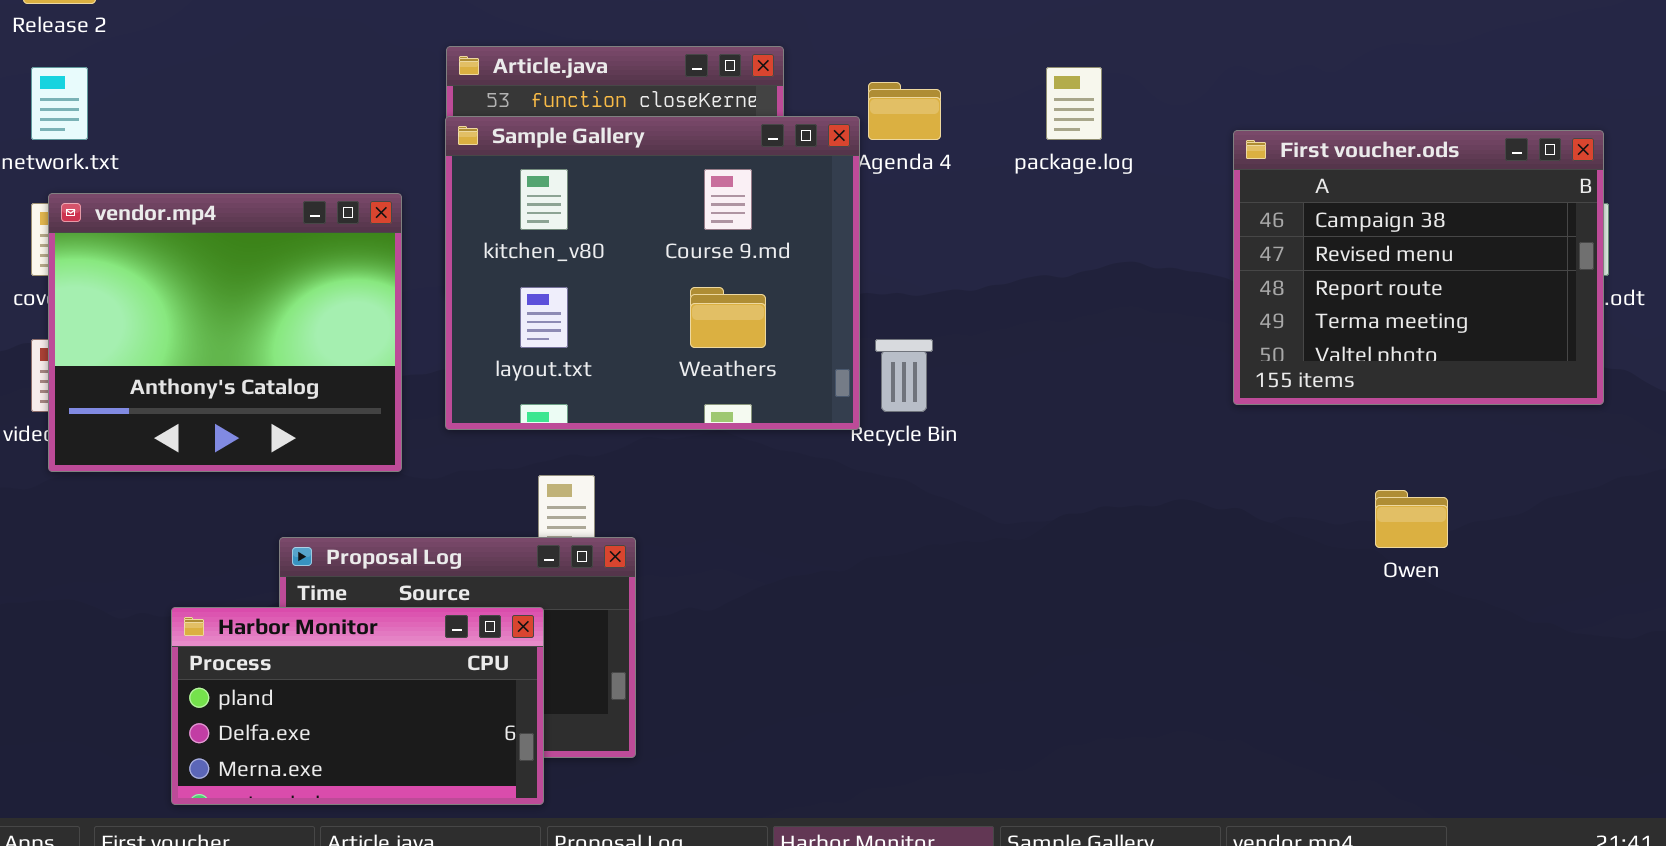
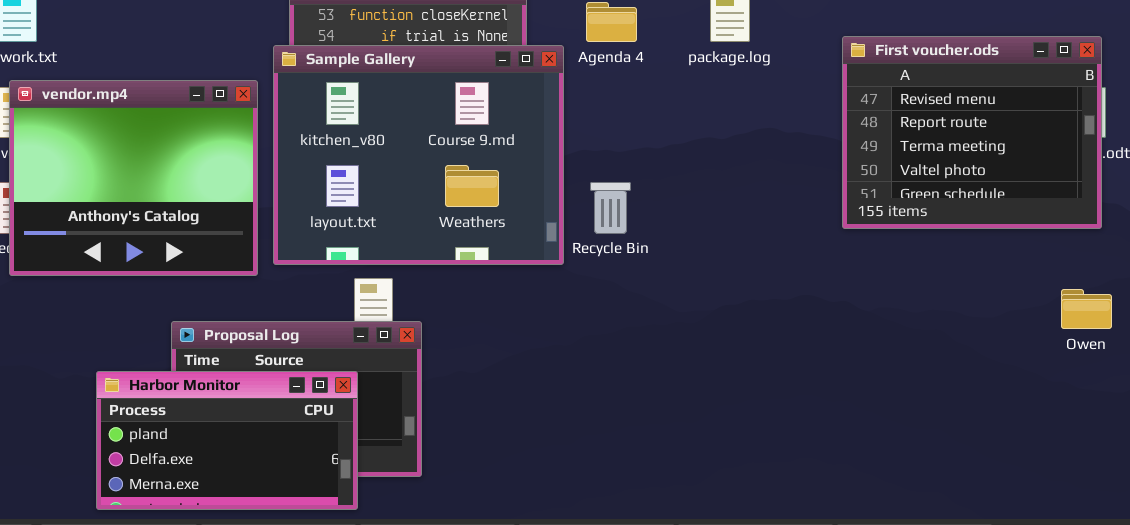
Sample Gallery: [445,116,860,430] -> [273,45,564,265], moved
First voucher.ods: [1233,130,1604,405] -> [842,36,1102,229], scrolled down 1 row
Owen: [1375,490,1448,548] -> [1061,289,1112,329], moved

